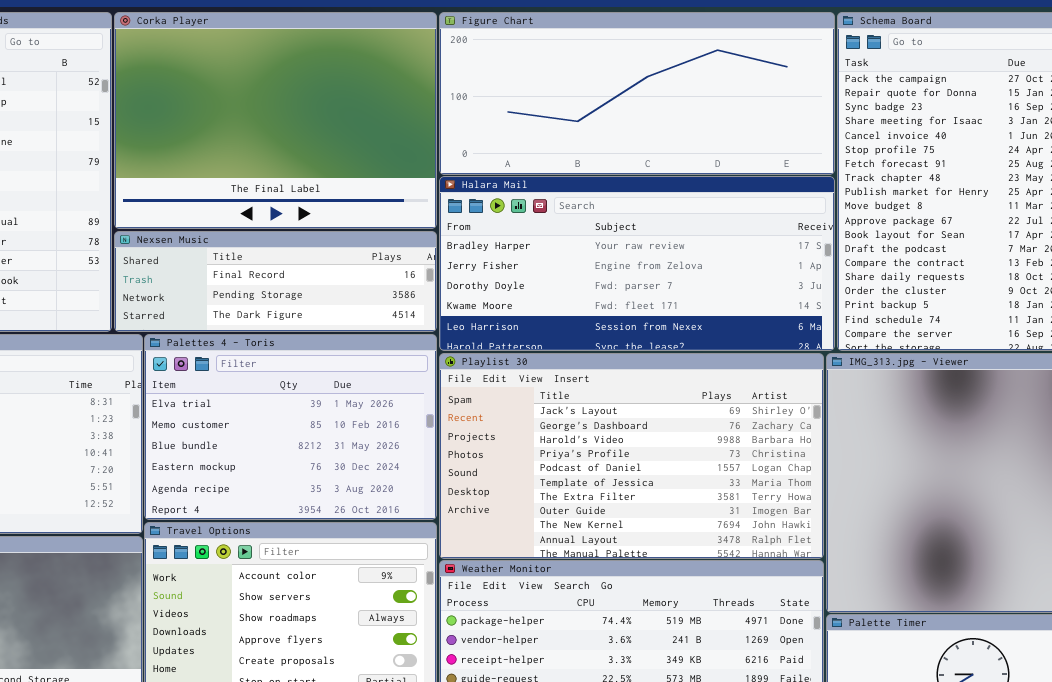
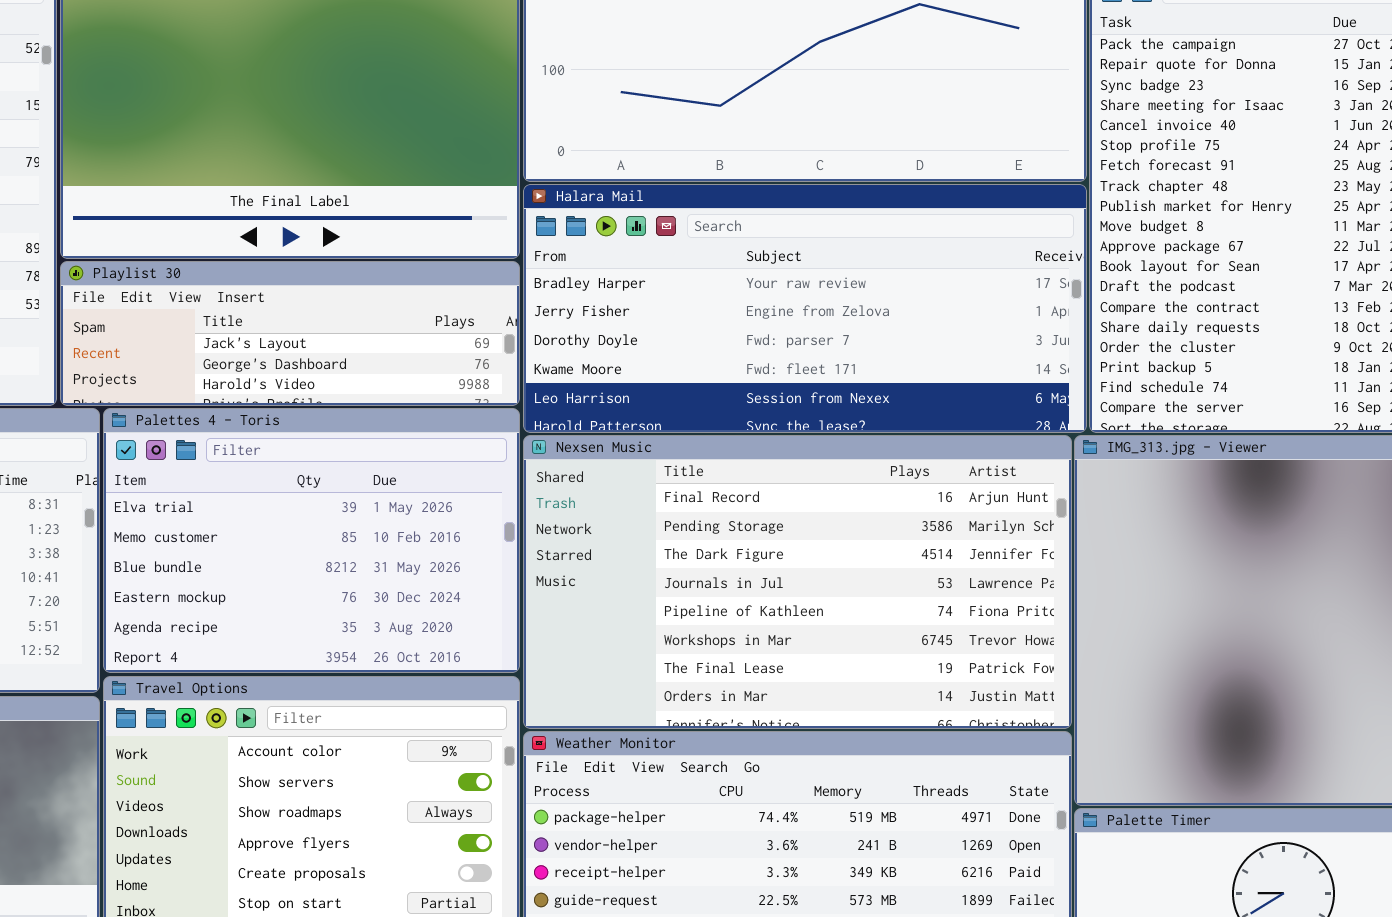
Nexsen Music: [114,231,437,332] -> [523,435,1072,729], moved, resized
Playlist 30: [439,353,824,559] -> [60,261,520,406], moved, resized

